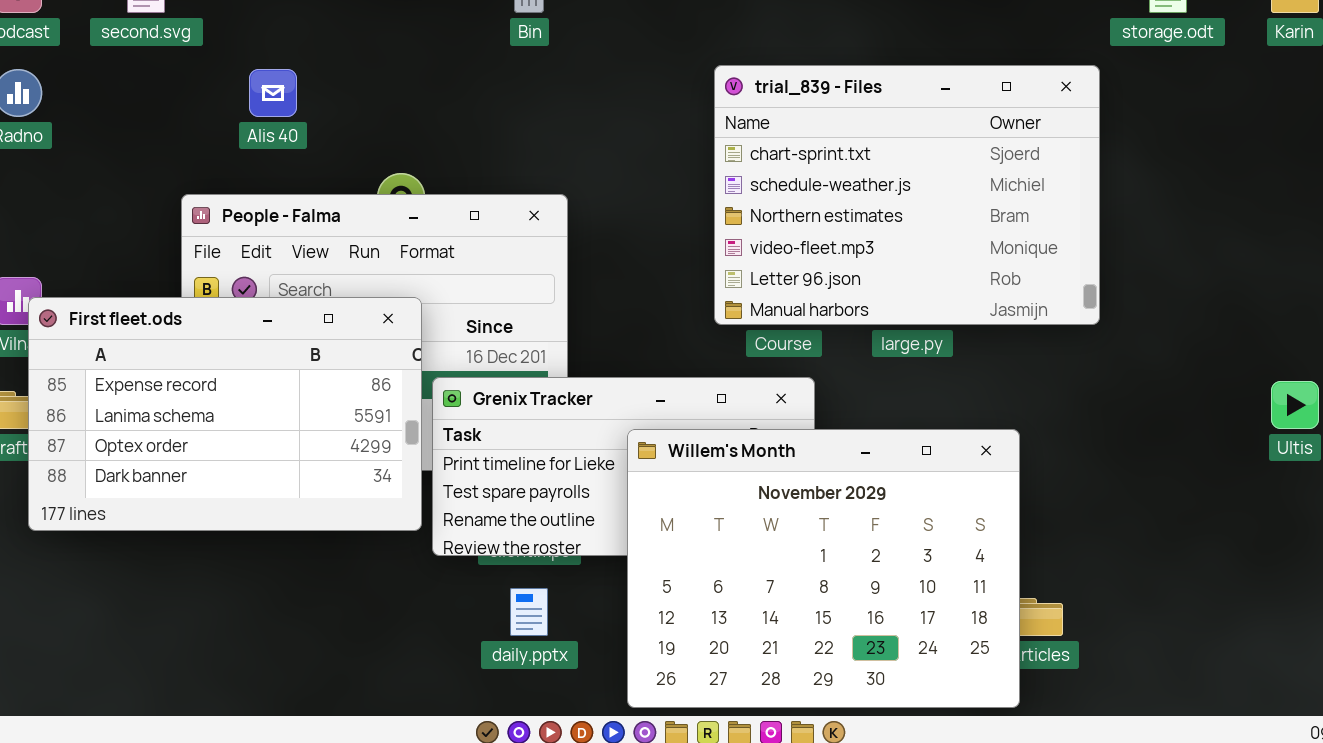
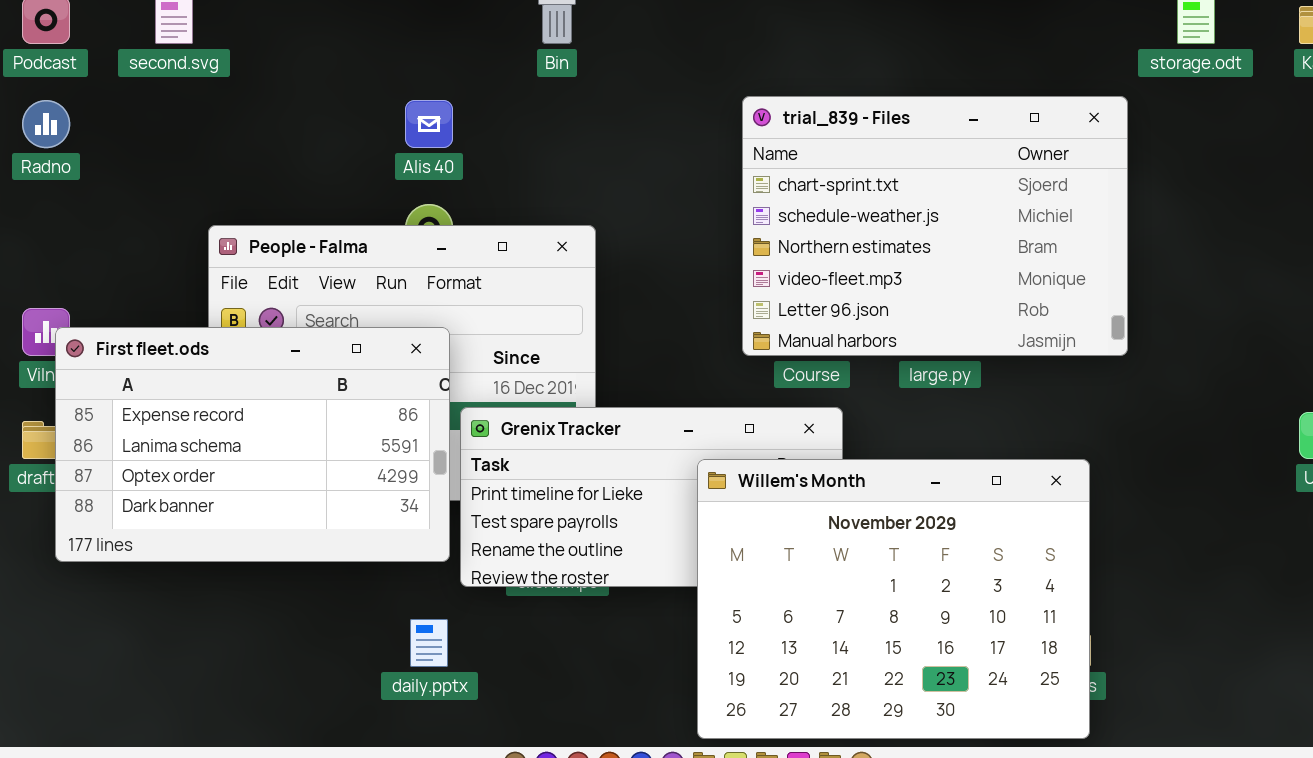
Alis 40: [249,69,297,117] -> [405,100,453,148], moved
Willem's Month: [627,429,1020,708] -> [697,459,1090,739], moved
daily.pptx: [510,588,548,636] -> [410,619,448,667], moved

